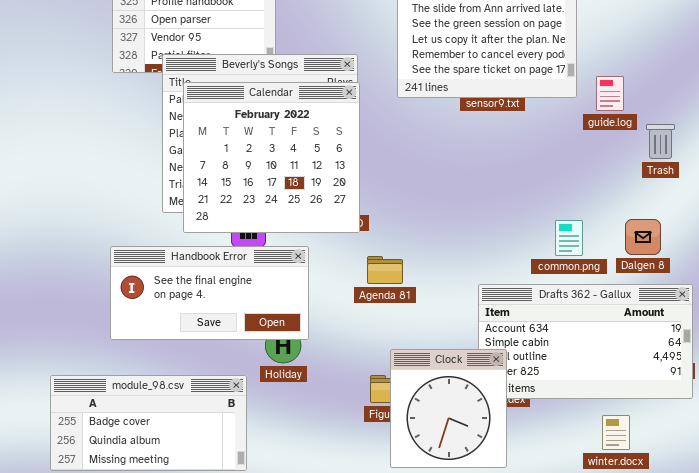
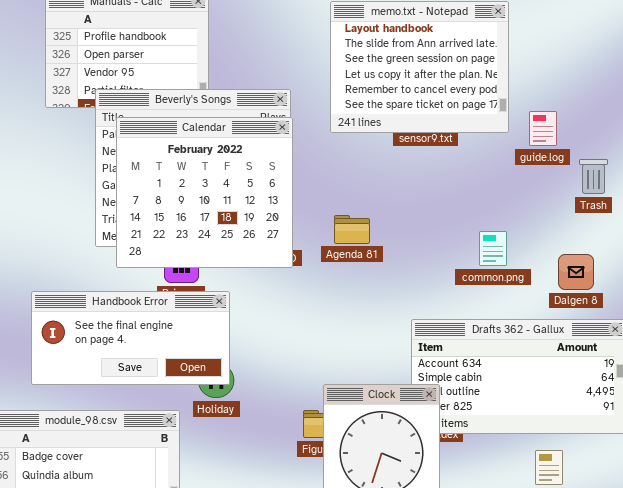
common.png: [555,220,583,256] -> [479,231,507,266], moved
Handbook Error: [110,246,309,340] -> [31,291,230,385], moved
Agenda 81: [367,256,403,284] -> [334,215,370,244], moved

